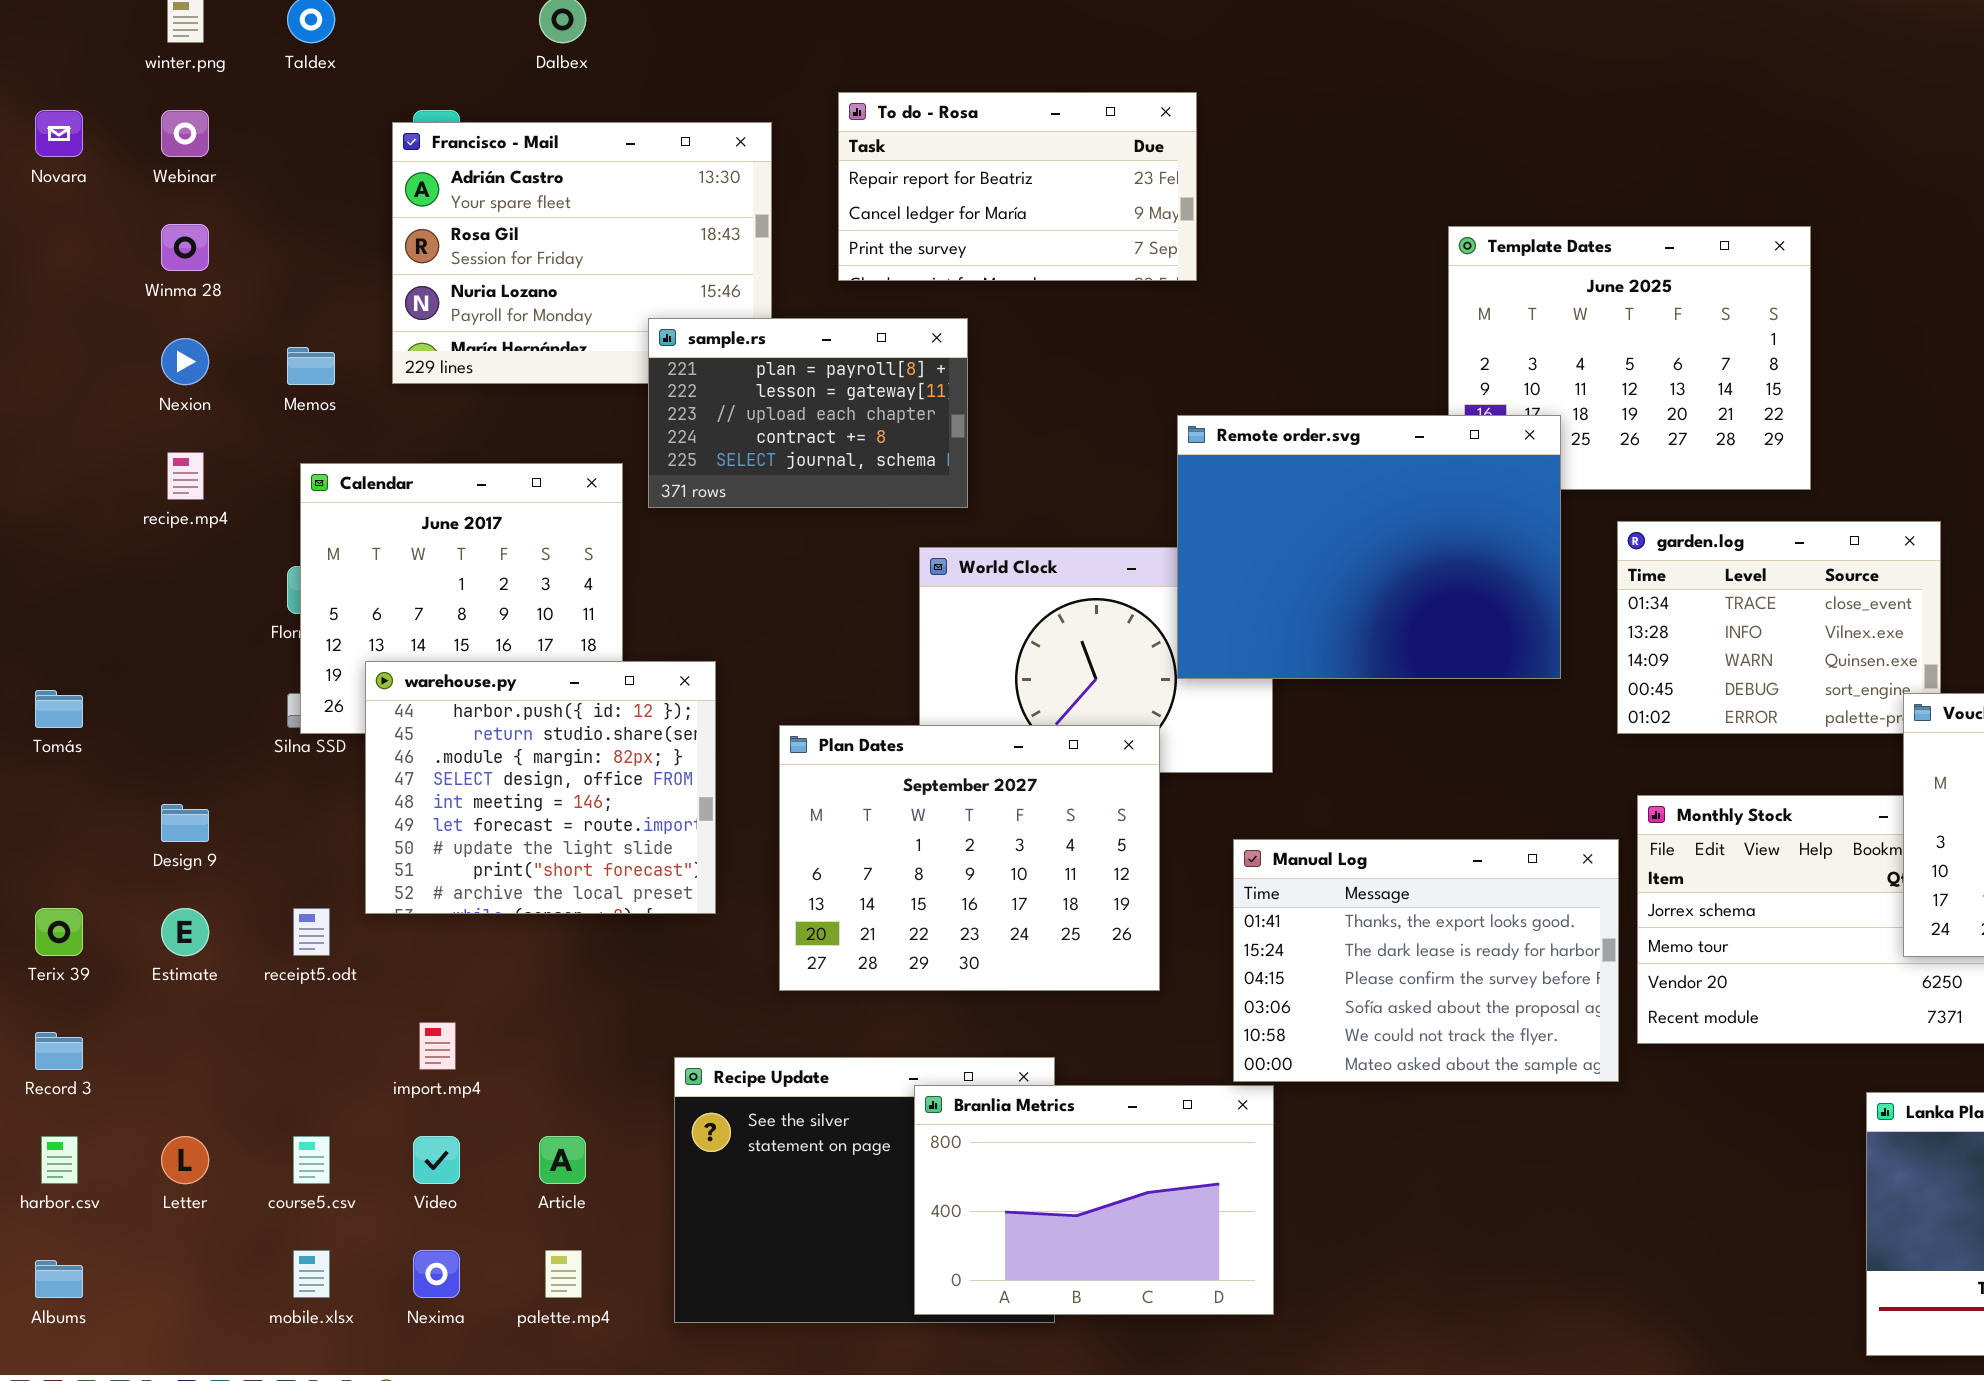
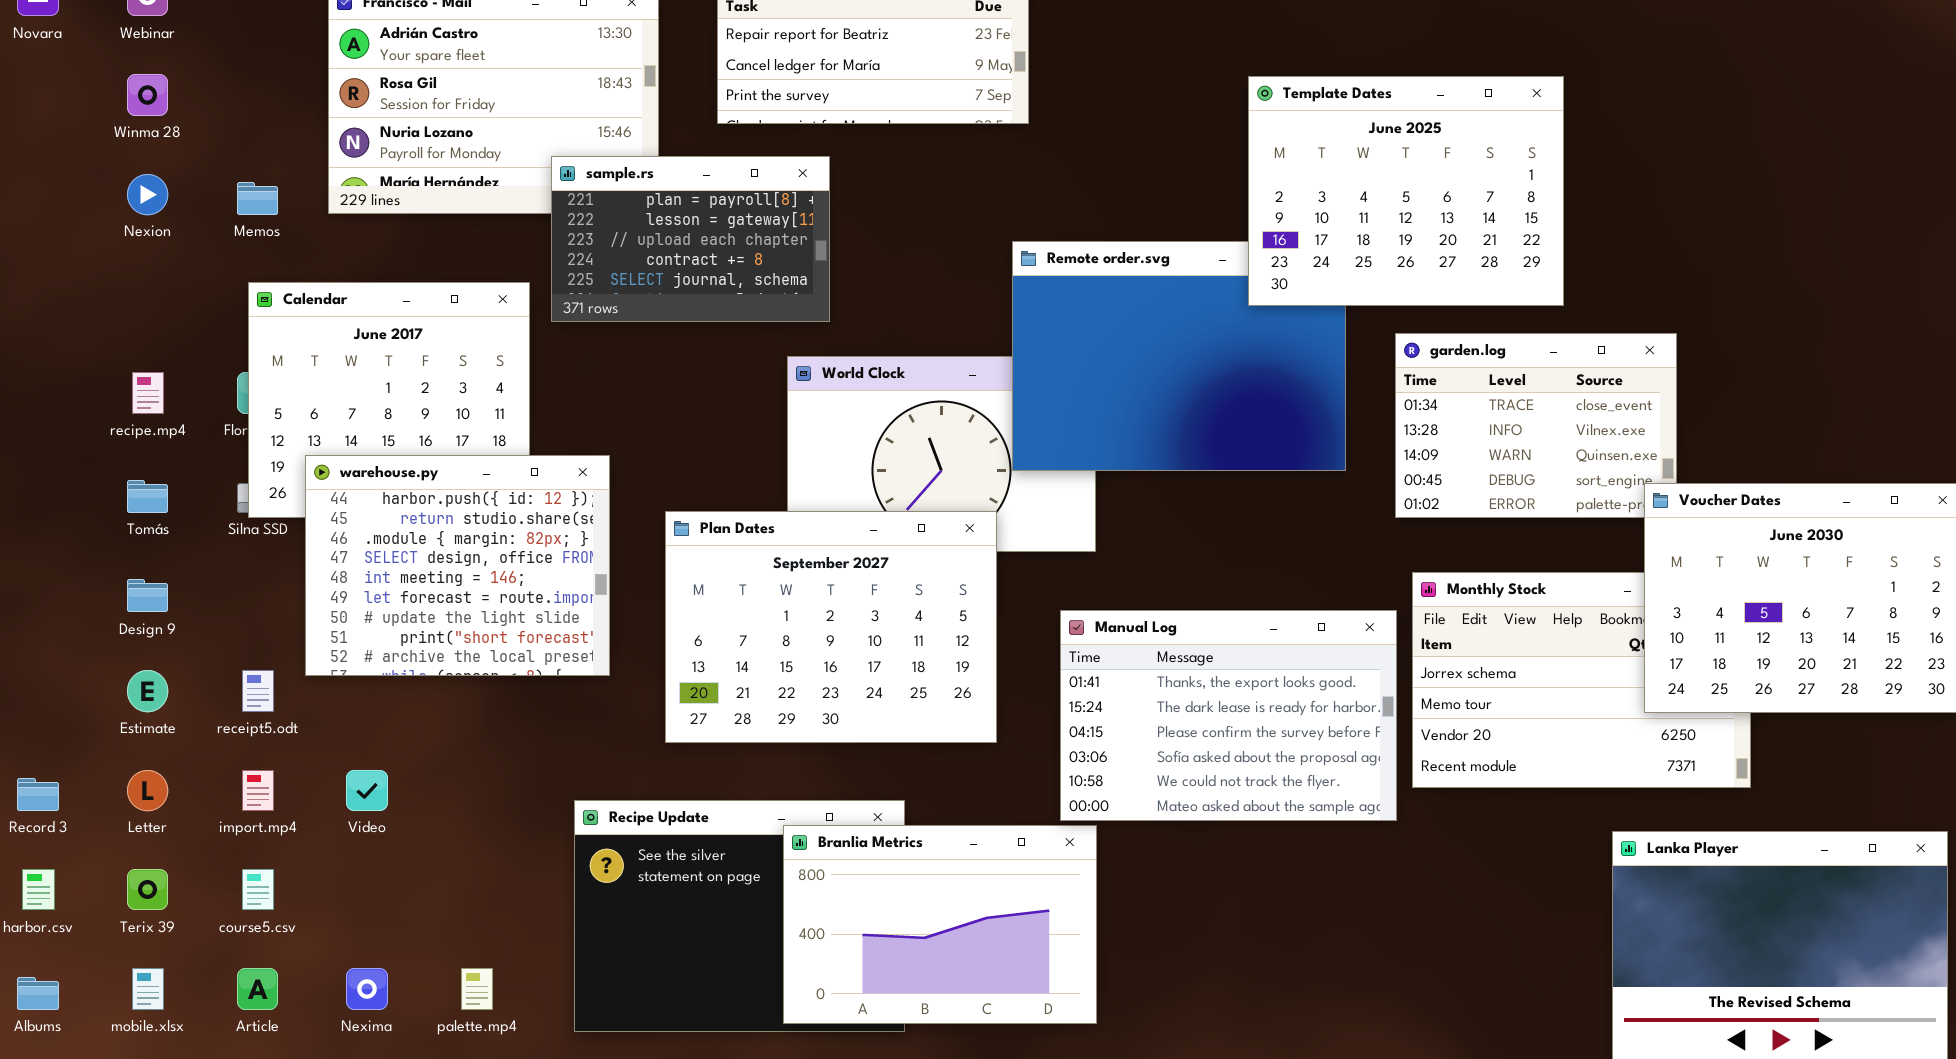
Template Dates: [1448,226,1811,490] -> [1248,76,1564,306], raised
recipe.mp4: [167,452,204,500] -> [132,372,164,414], moved
Tomás: [35,690,83,728] -> [127,480,168,513], moved
Terix 39: [35,908,83,956] -> [127,869,168,910], moved
import.mp4: [419,1022,456,1070] -> [242,770,274,811], moved
Letter: [161,1136,209,1184] -> [127,770,168,811], moved
Video: [413,1136,460,1184] -> [346,770,388,811], moved
Article: [539,1136,586,1184] -> [237,968,278,1010], moved
mobile.xlsx: [293,1250,330,1298] -> [132,968,164,1010], moved

